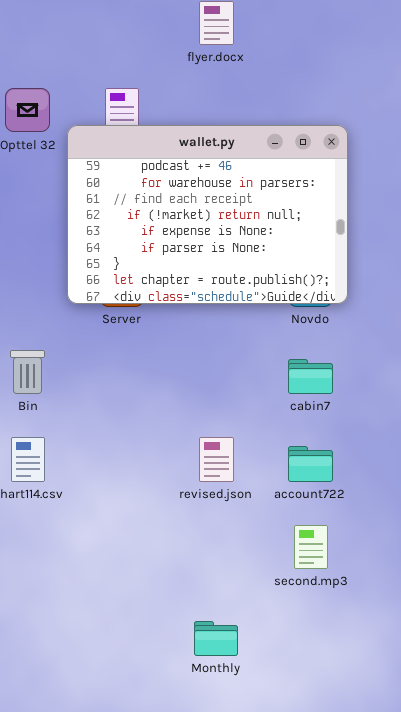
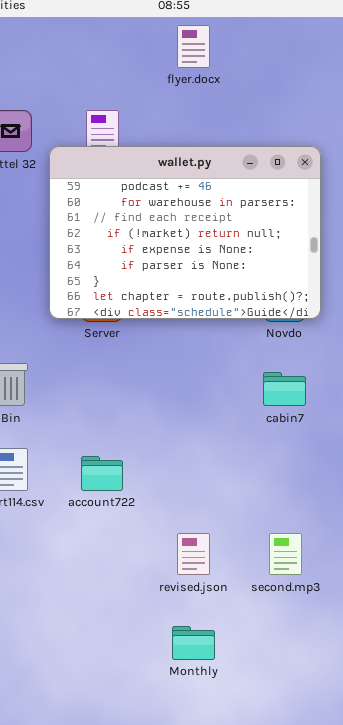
revised.json: [199,437,234,482] -> [177,533,210,575], moved
account722: [288,446,333,482] -> [81,456,123,491], moved

